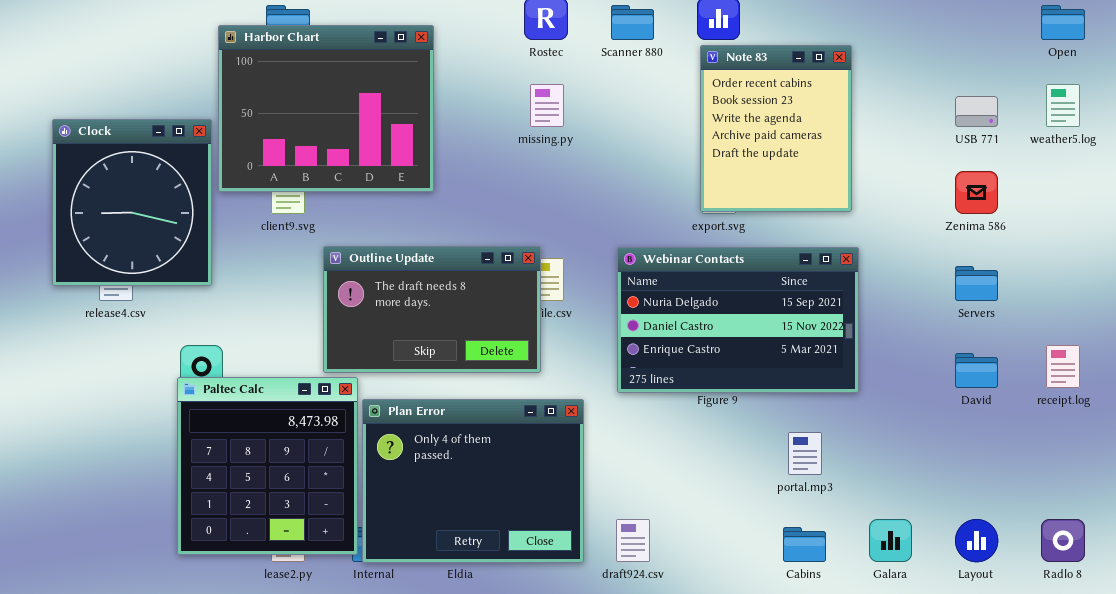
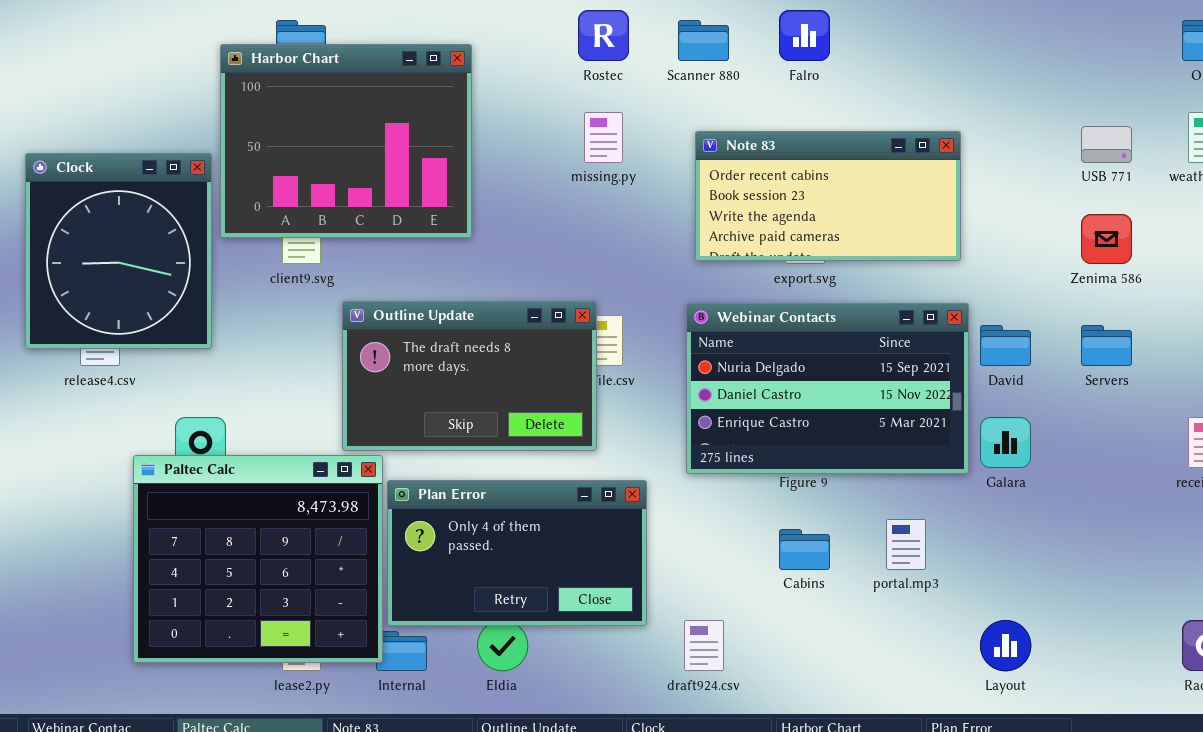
Note 83: [700,45,852,212] -> [695,131,961,261], resized
David: [955,353,998,388] -> [980,325,1031,366], moved
Paltec Calc: [177,377,358,555] -> [133,455,383,663], resized
Plan Error: [362,399,584,563] -> [387,480,647,626], resized
Galara: [869,519,912,562] -> [980,417,1031,468], moved
Layout: [955,519,998,562] -> [980,620,1031,671], moved
Cabins: [783,527,826,562] -> [779,529,830,570], moved

